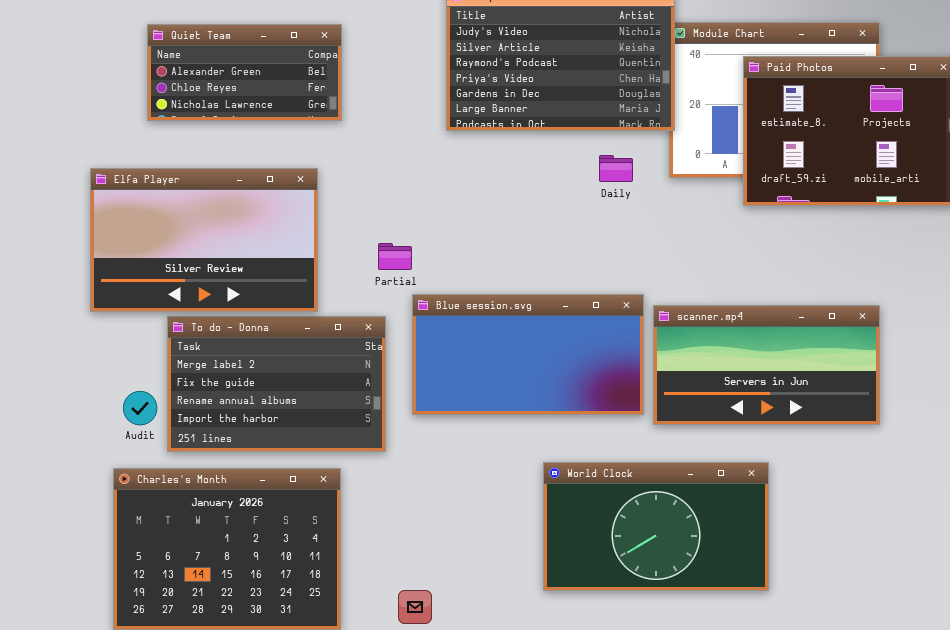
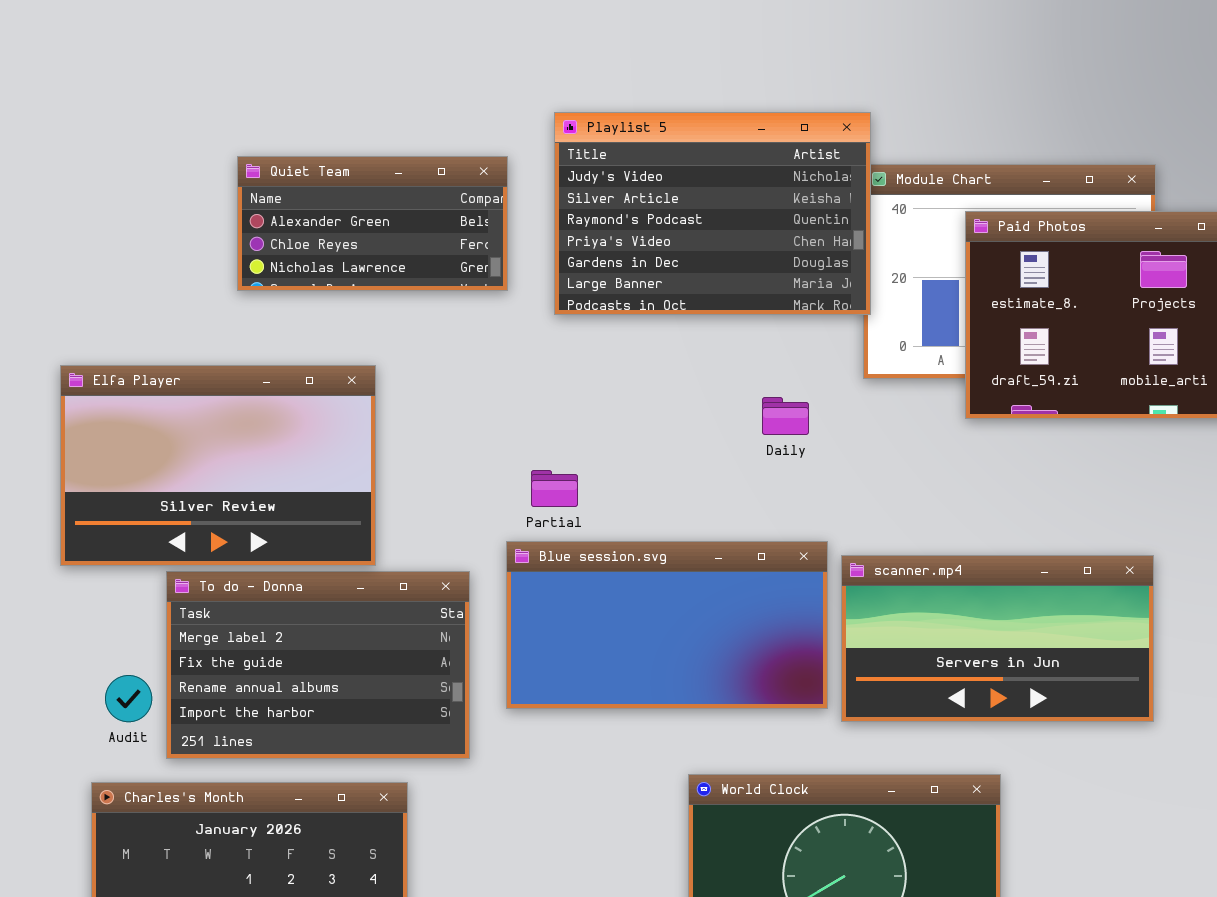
Quiet Team: [147,24,342,121] -> [237,156,508,291], moved
Daily: [599,155,633,182] -> [762,397,809,435], moved
Partial: [378,243,412,270] -> [531,470,578,507], moved

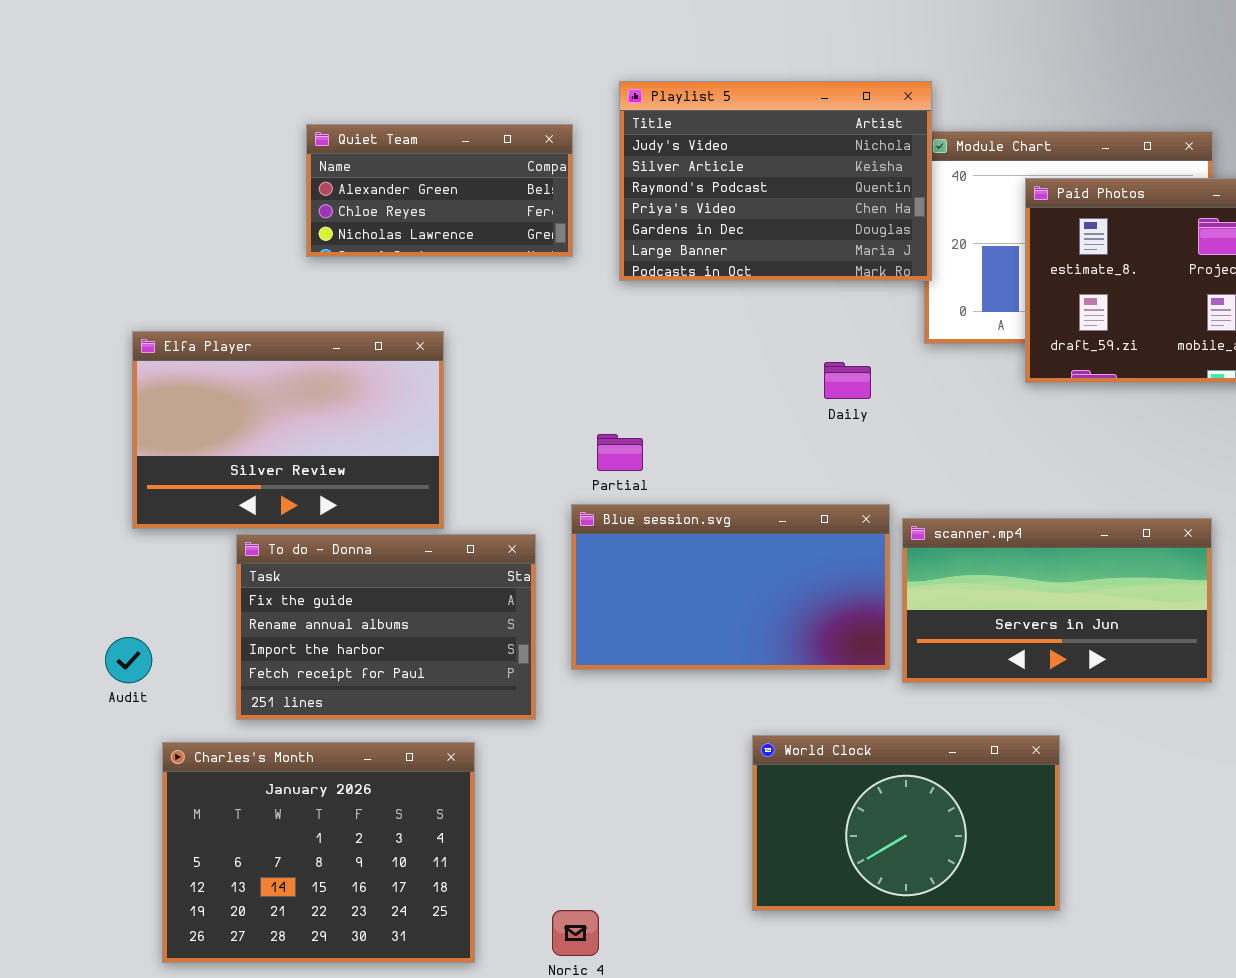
To do - Donna: [166,571,470,759] -> [236,534,536,720], scrolled down 1 row
Audit: [105,675,152,722] -> [105,637,152,683], moved

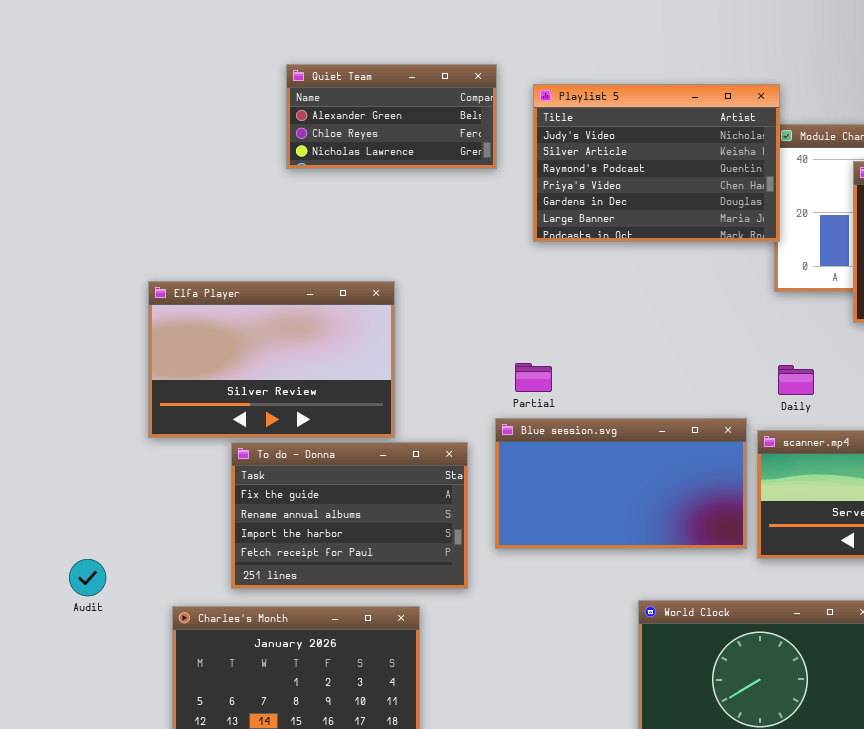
Quiet Team: [306,124,573,257] -> [286,64,497,169], moved
Daily: [824,362,871,399] -> [778,365,814,395], moved
Audit: [105,637,152,683] -> [69,559,106,596], moved

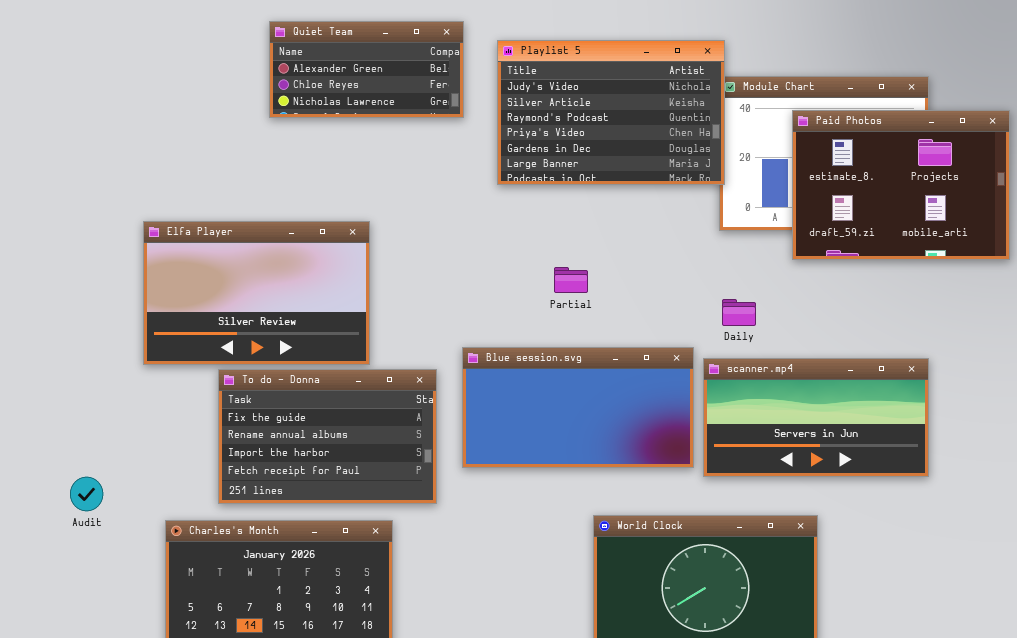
Partial: [515,363,552,392] -> [554,267,588,293], moved

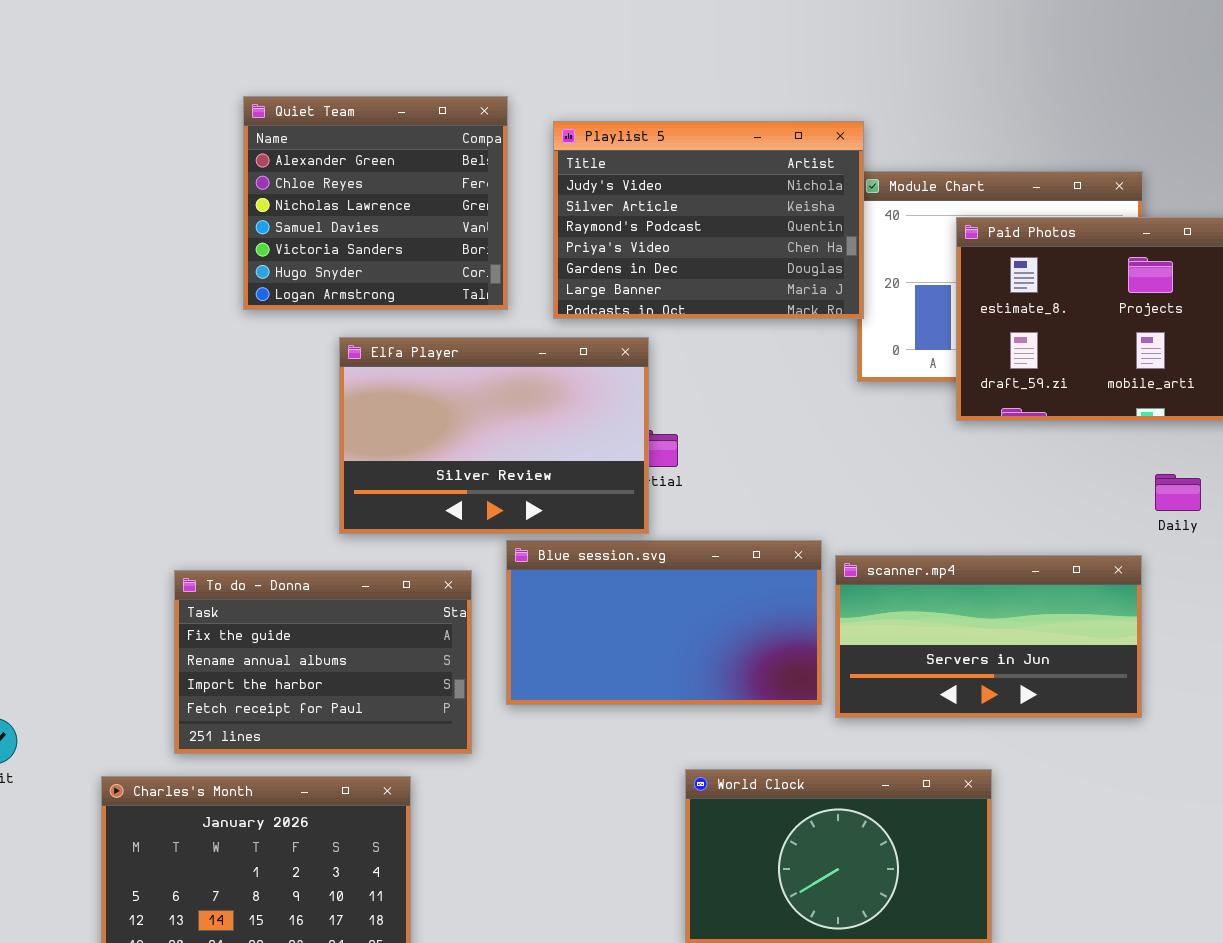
Quiet Team: [269,21,464,118] -> [243,96,508,310], resized
Elfa Player: [143,221,370,365] -> [339,337,649,534], moved
Daily: [722,299,756,326] -> [1155,474,1201,511], moved

